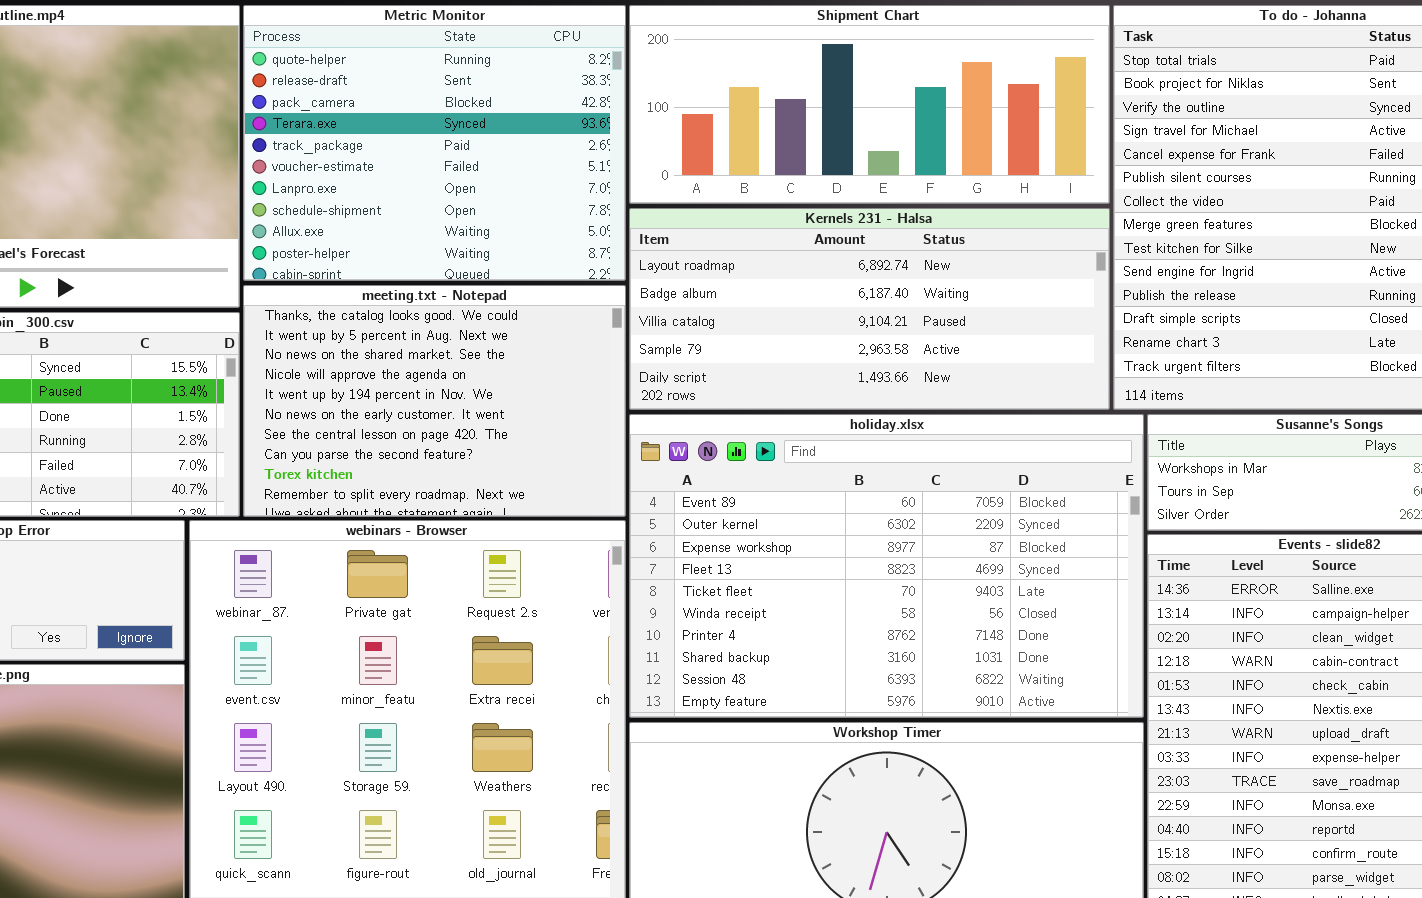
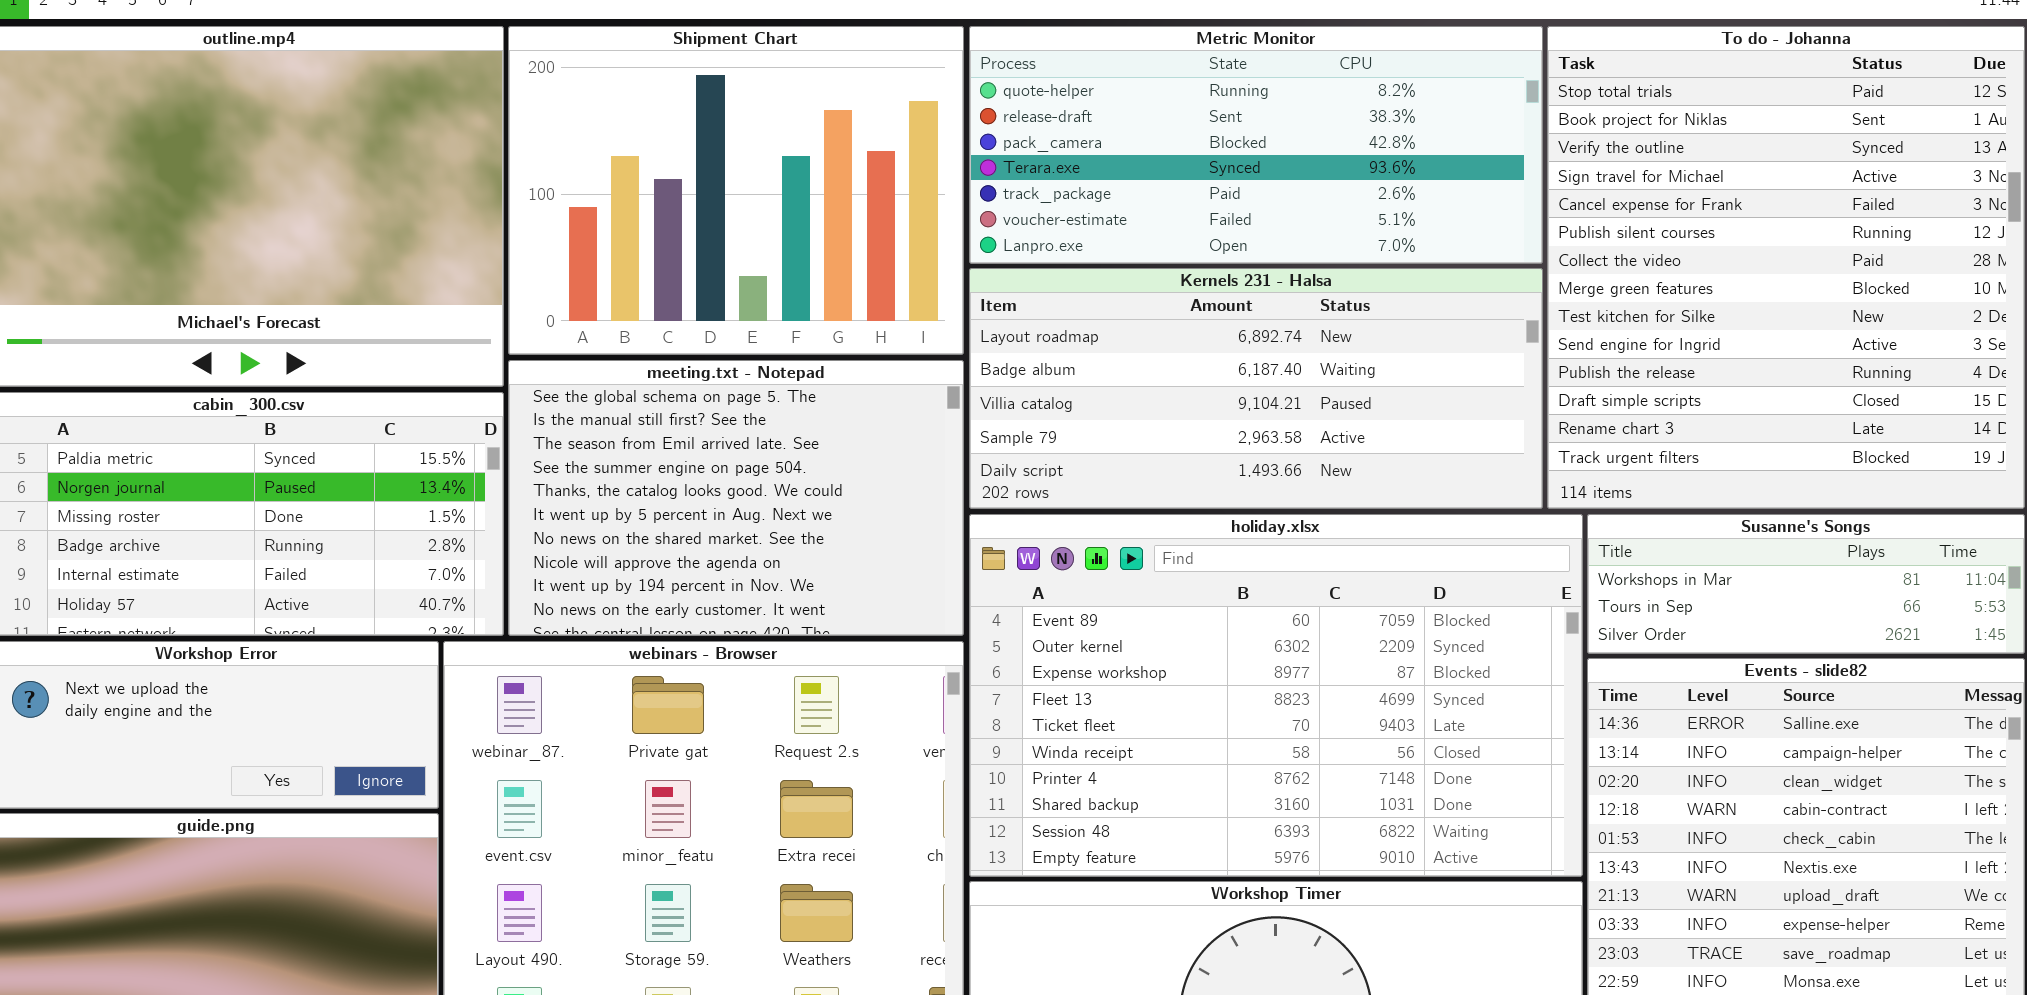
Metric Monitor: [243,5,626,281] -> [969,26,1543,264], moved, resized
Shipment Chart: [629,5,1110,204] -> [508,26,964,355], moved, resized
meeting.txt - Notepad: [243,285,626,517] -> [508,360,964,636], scrolled up 4 rows

